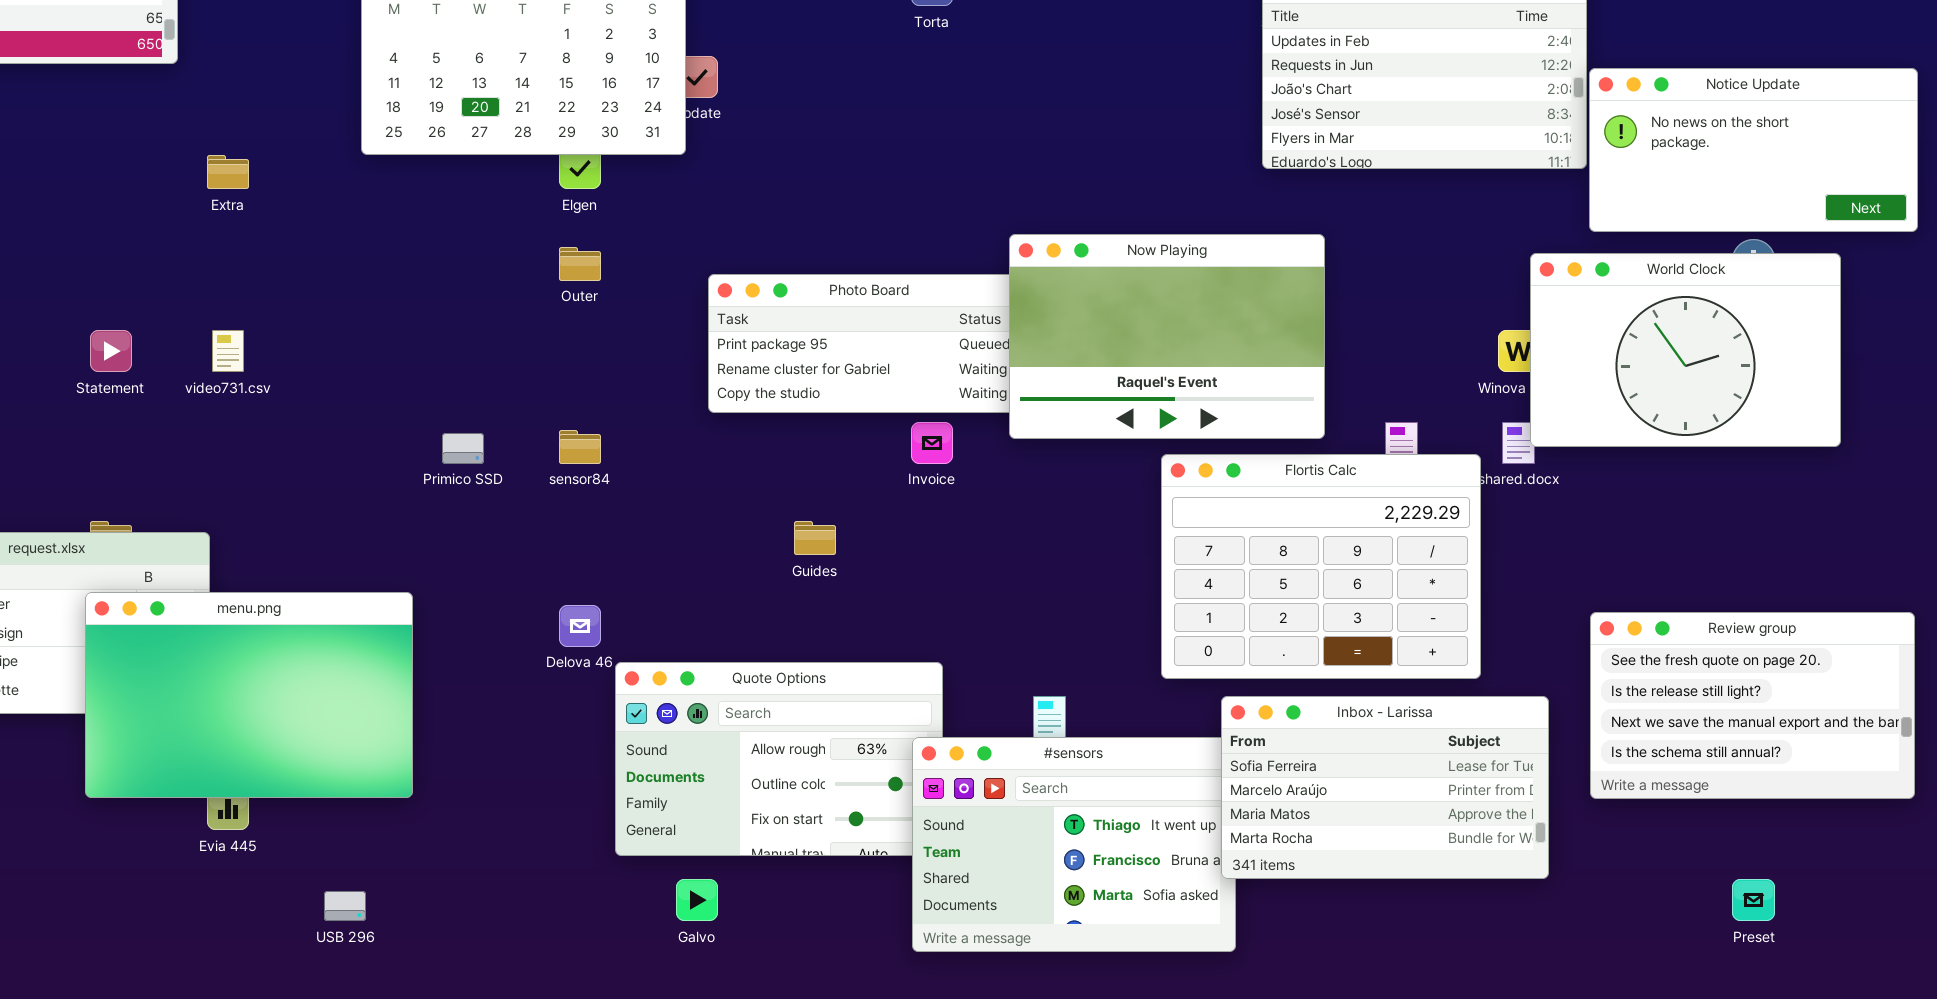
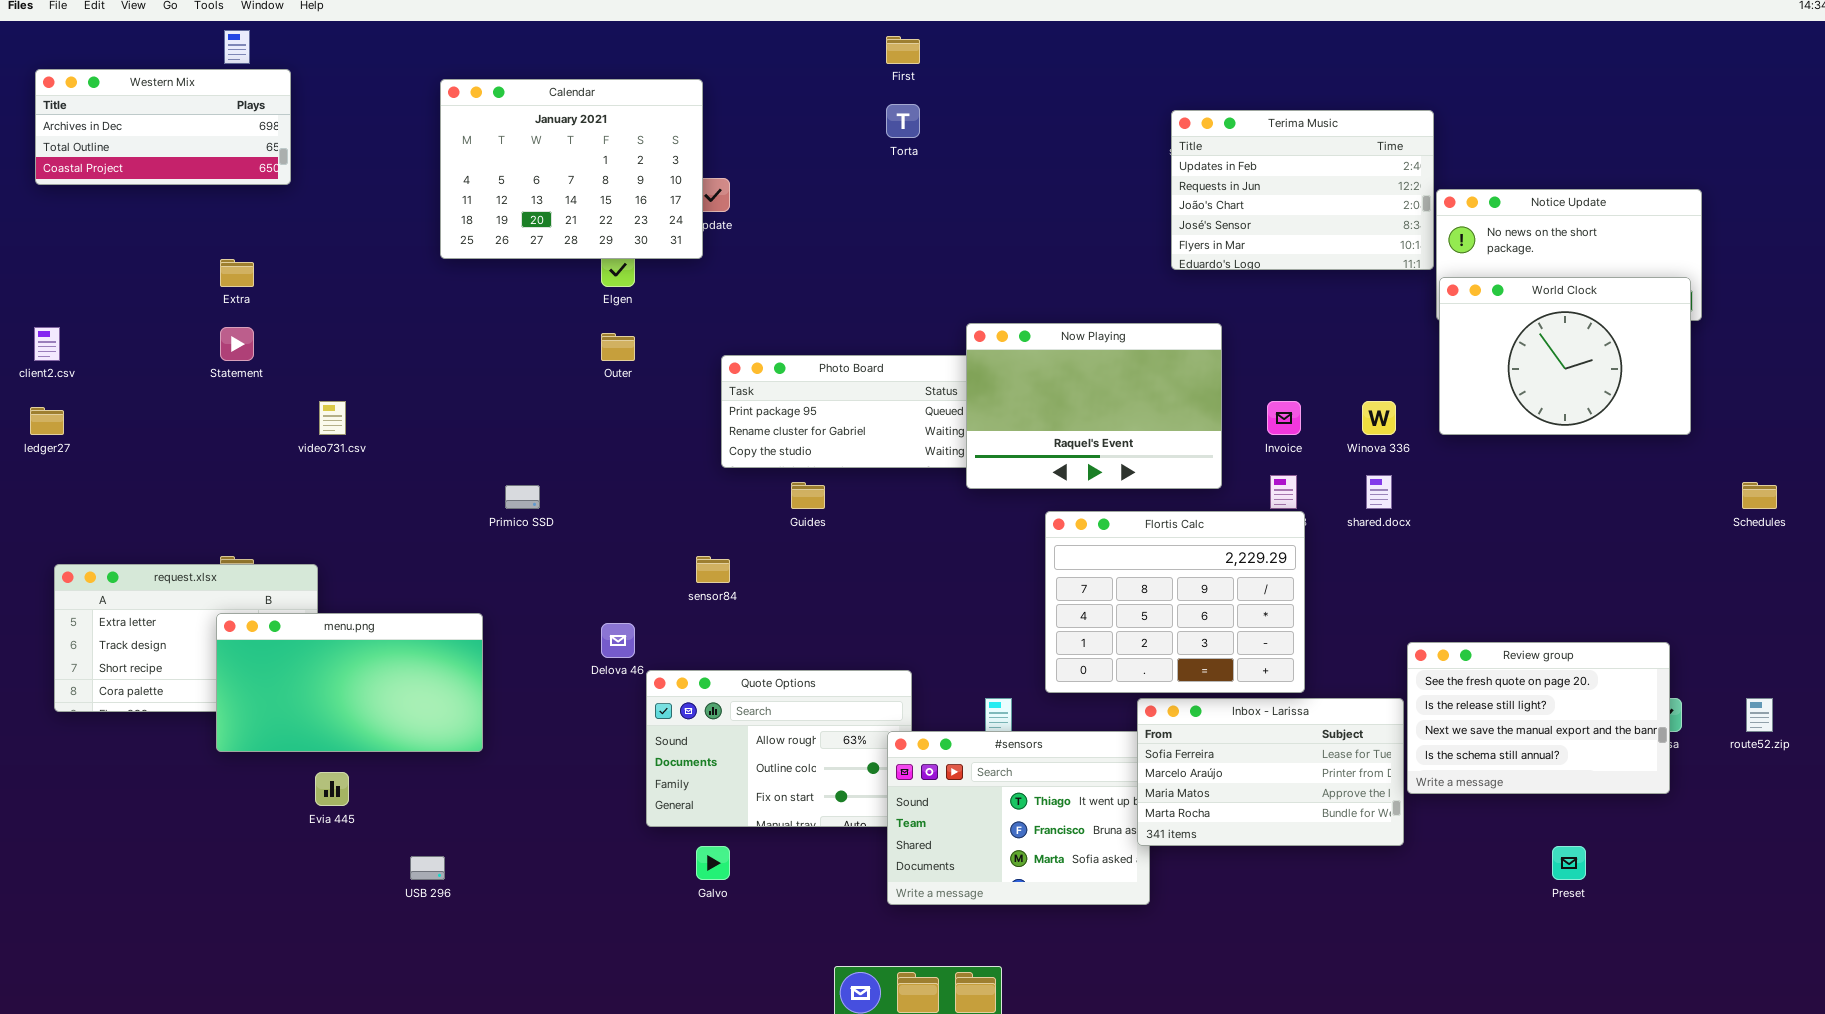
Extra: [207,155,249,189] -> [220,259,254,287], moved
World Clock: [1530,253,1841,447] -> [1439,277,1691,435], moved
Statement: [90,330,132,372] -> [220,327,254,361], moved
Invoice: [911,422,953,464] -> [1267,401,1301,435], moved
sensor84: [559,430,601,464] -> [696,556,730,583], moved
Flortis Calc: [1161,454,1481,679] -> [1045,511,1305,693], moved
Guides: [794,521,836,555] -> [791,482,825,509], moved
menu.png: [85,592,413,798] -> [216,613,483,752], resized
Review group: [1590,612,1915,799] -> [1407,642,1670,794], moved

